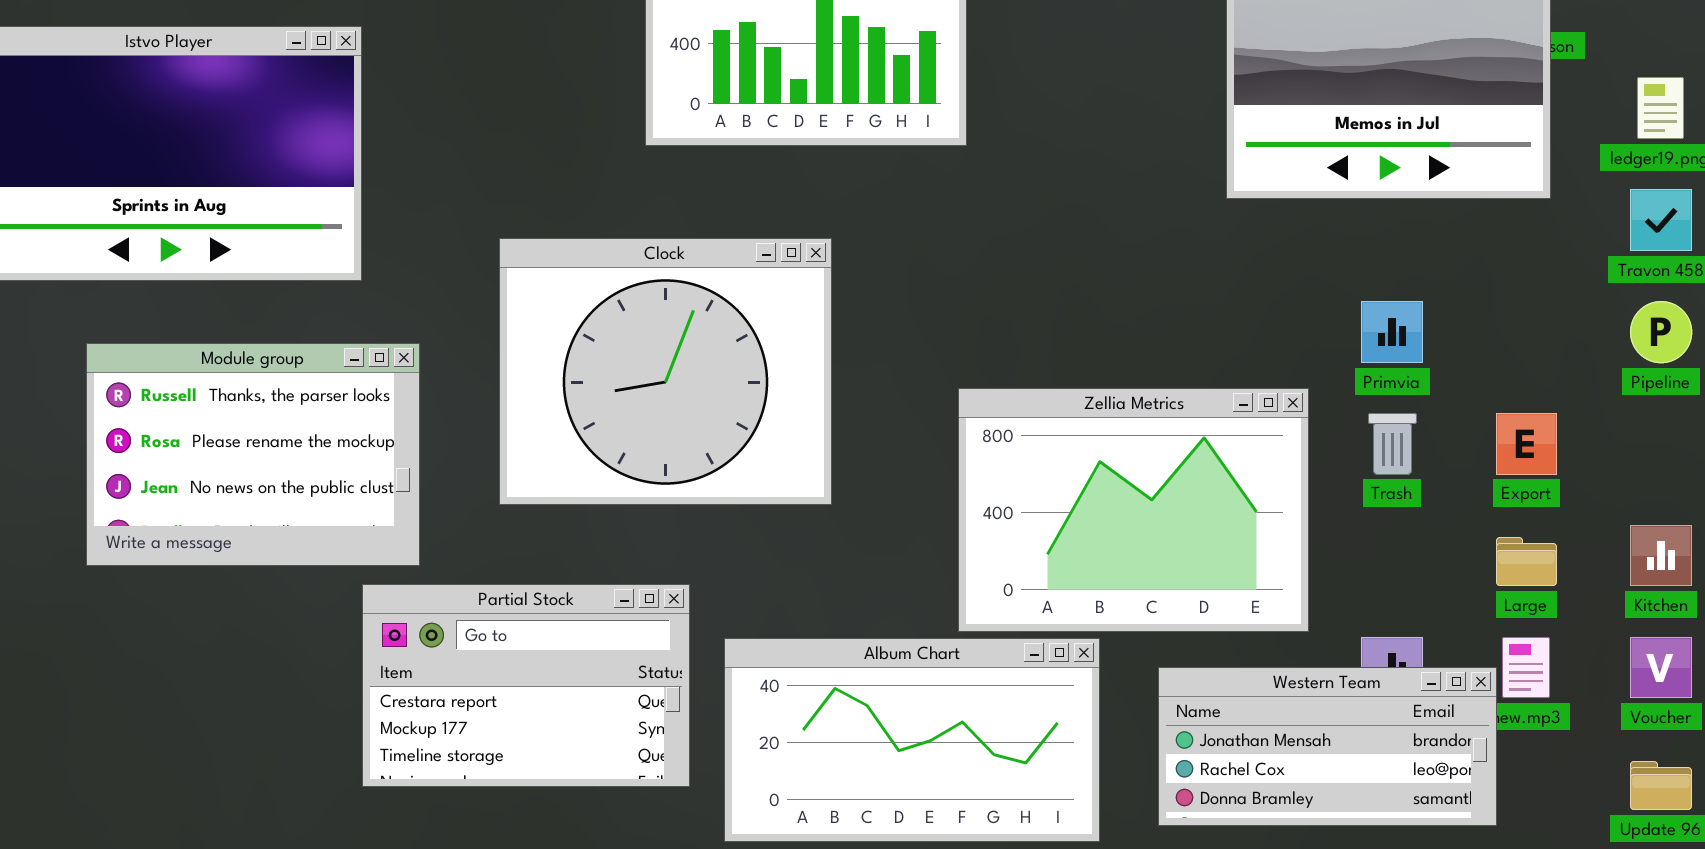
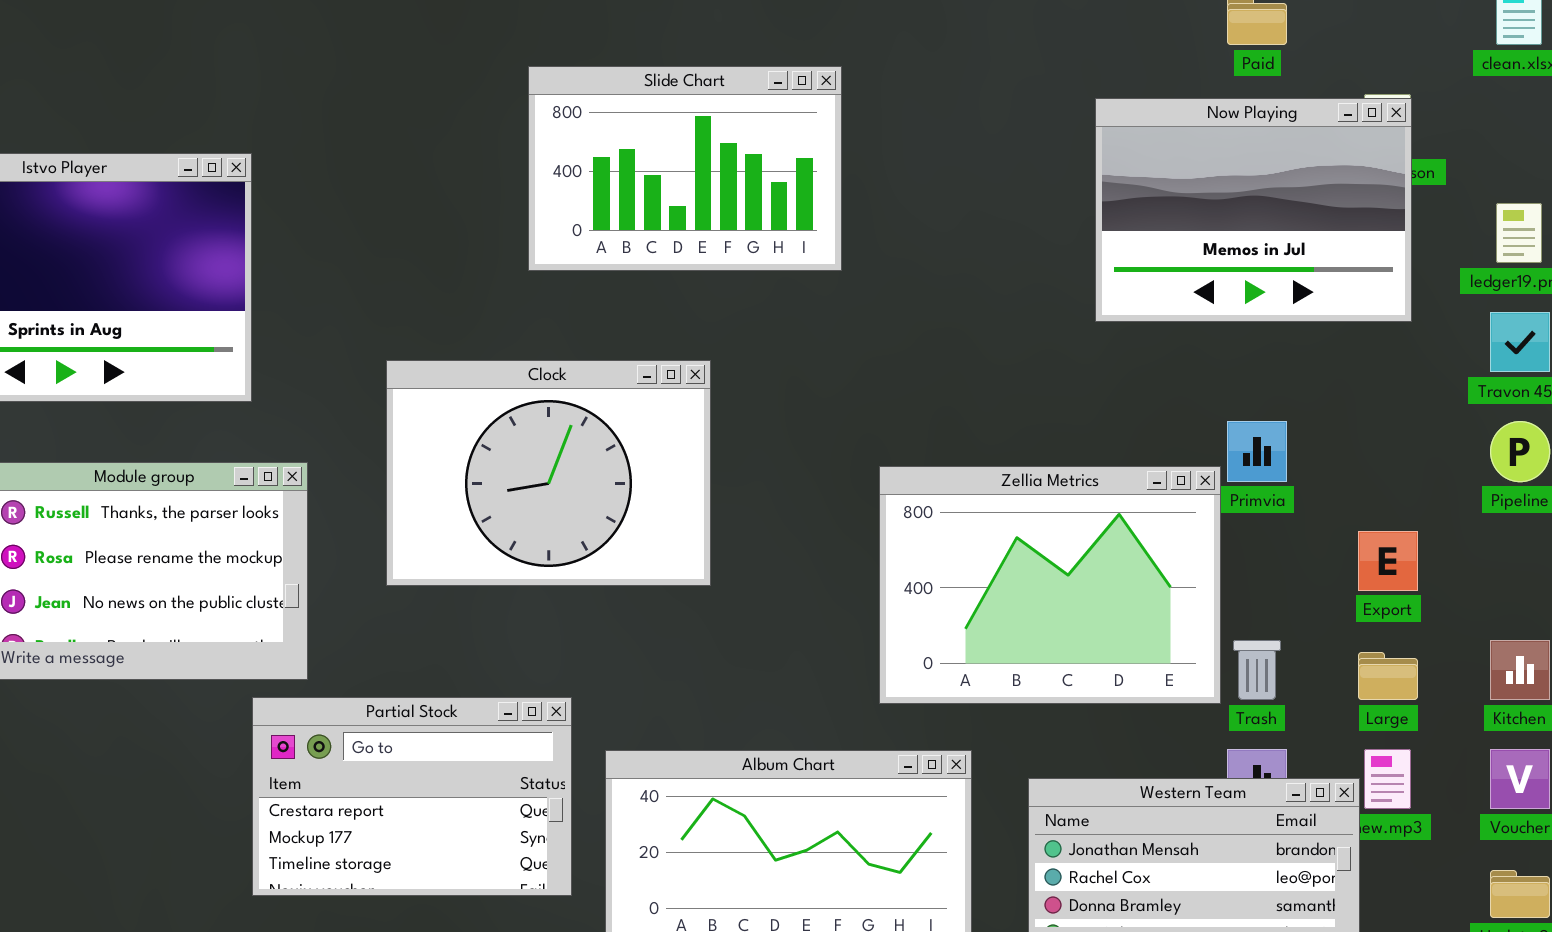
Clock: [499,238,832,505] -> [386,360,711,586], resized
Zellia Metrics: [958,388,1309,632] -> [879,466,1221,704], moved
Trash: [1368,413,1417,475] -> [1233,640,1281,700], moved

